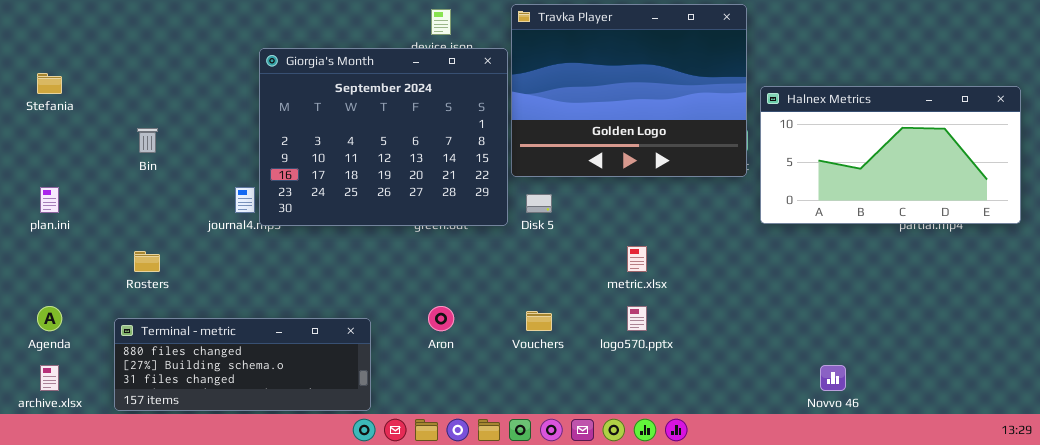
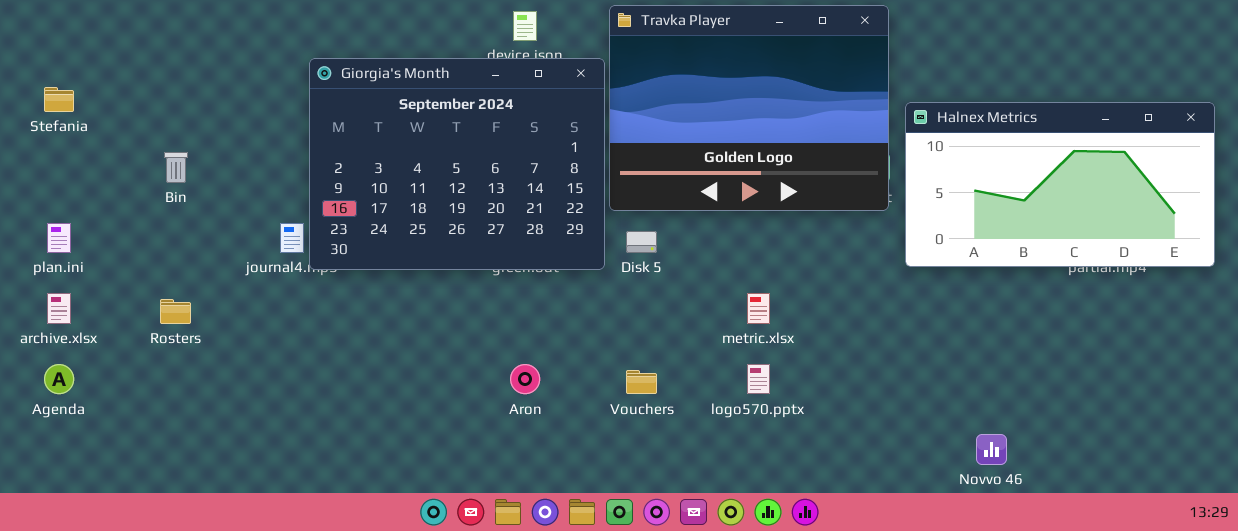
Terminal - metric: [114,318,371,411] -> none, closed
archive.xlsx: [40,365,59,391] -> [47,293,71,324], moved

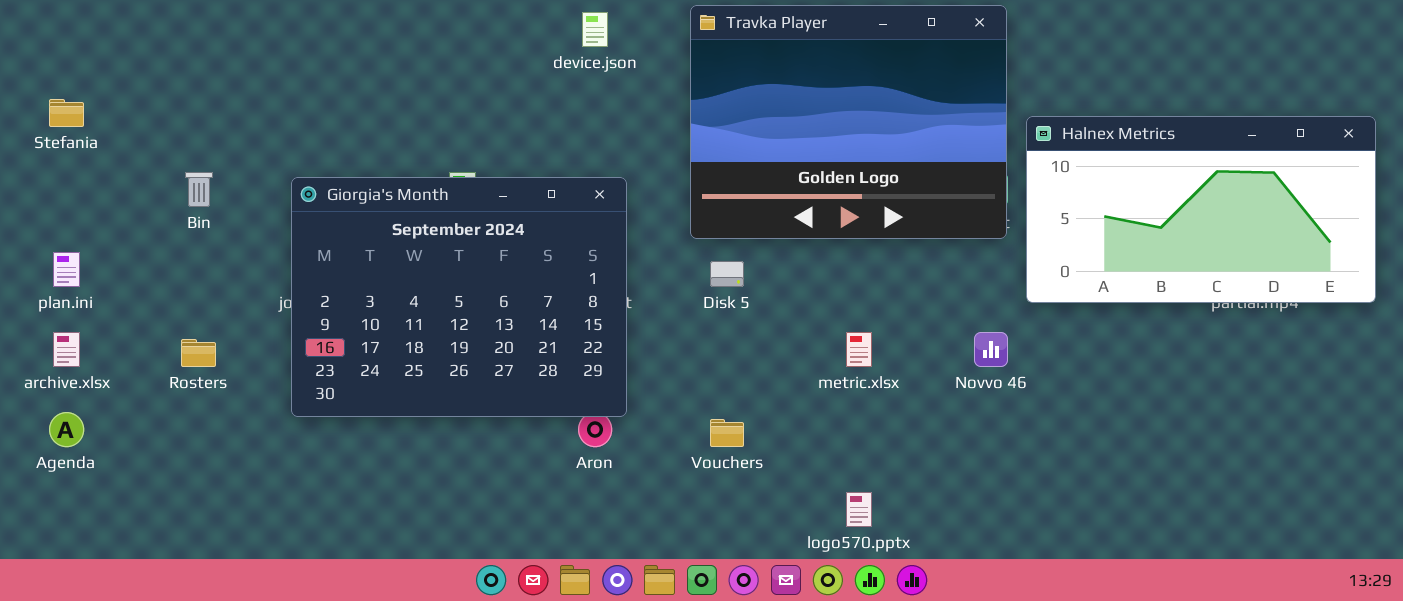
Giorgia's Month: [309,58,605,270] -> [291,177,627,417], moved
logo570.pptx: [747,364,770,394] -> [846,492,872,527], moved
Novvo 46: [976,434,1007,465] -> [974,332,1008,367], moved

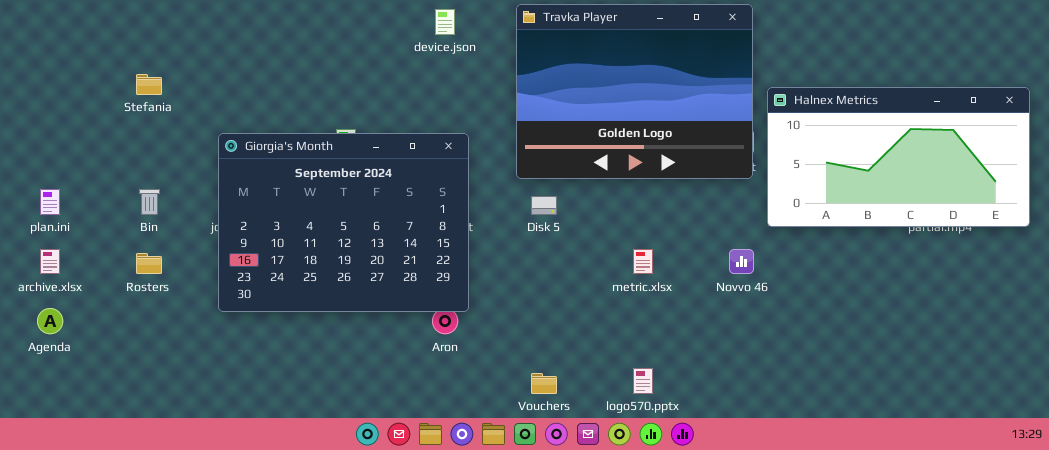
Stefania: [49,99,84,127] -> [136,74,162,95], moved
Bin: [185,172,213,207] -> [139,189,160,215], moved
Vouchers: [710,419,744,447] -> [531,373,557,394], moved

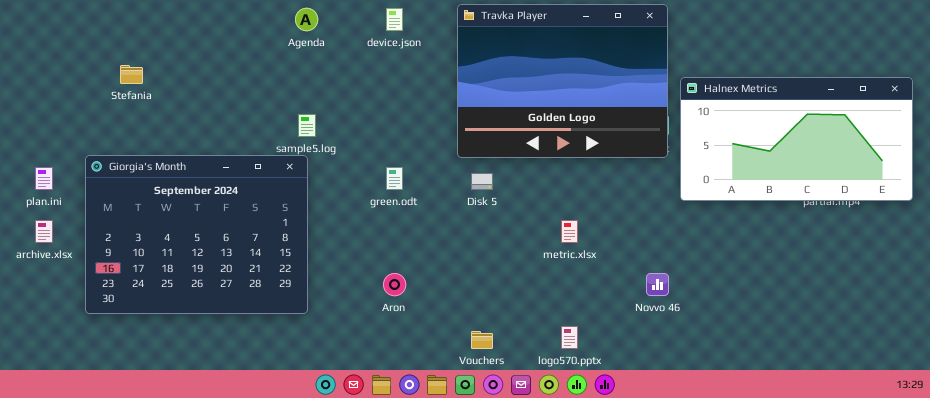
Giorgia's Month: [218,133,469,312] -> [85,155,308,314], moved
Novvo 46: [729,249,754,274] -> [646,273,669,296], moved
Agenda: [37,308,63,334] -> [295,8,318,31], moved

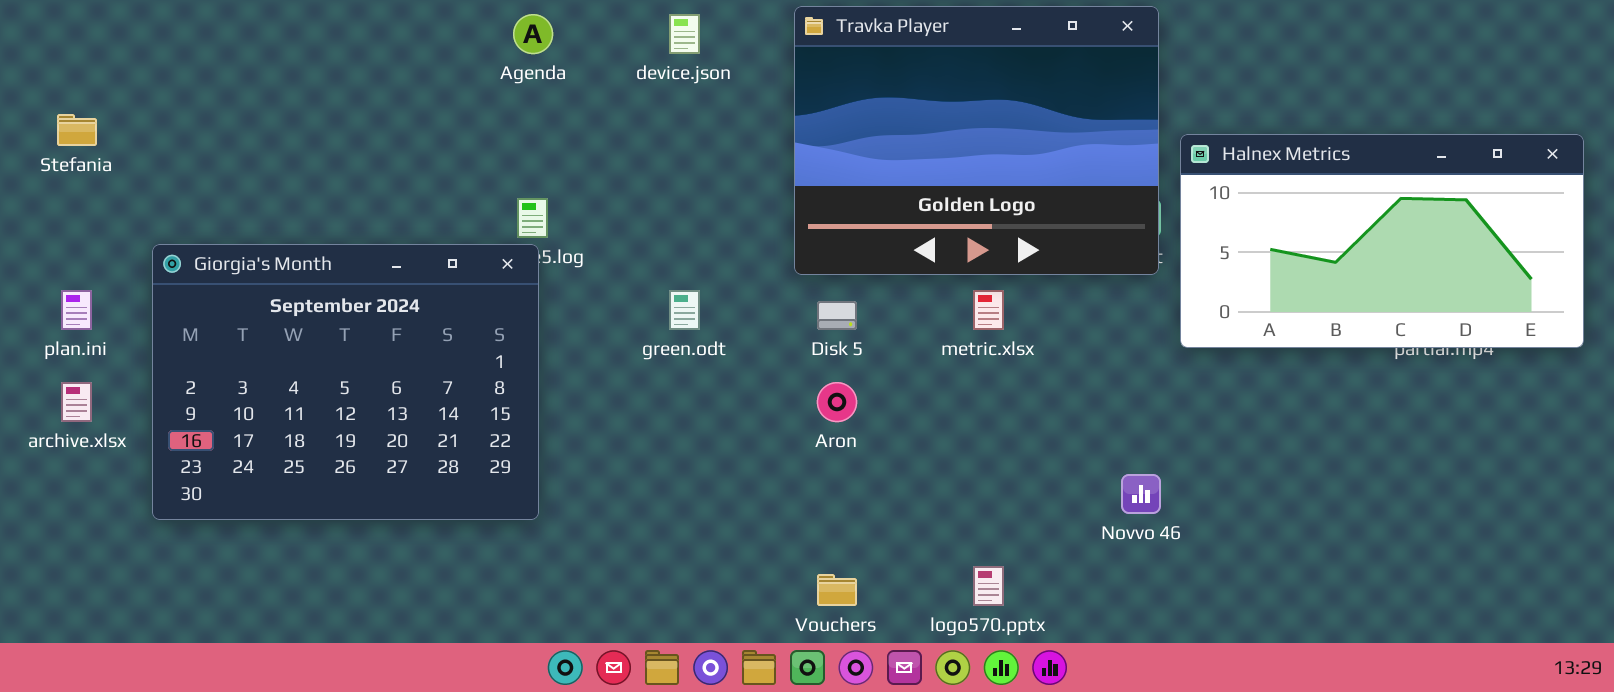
Stefania: [120,65,143,84] -> [57,114,97,146], moved
Giorgia's Month: [85,155,308,314] -> [152,244,539,520], moved
metric.xlsx: [561,220,578,243] -> [973,290,1004,330], moved
Aron: [383,273,406,296] -> [817,382,857,422], moved

